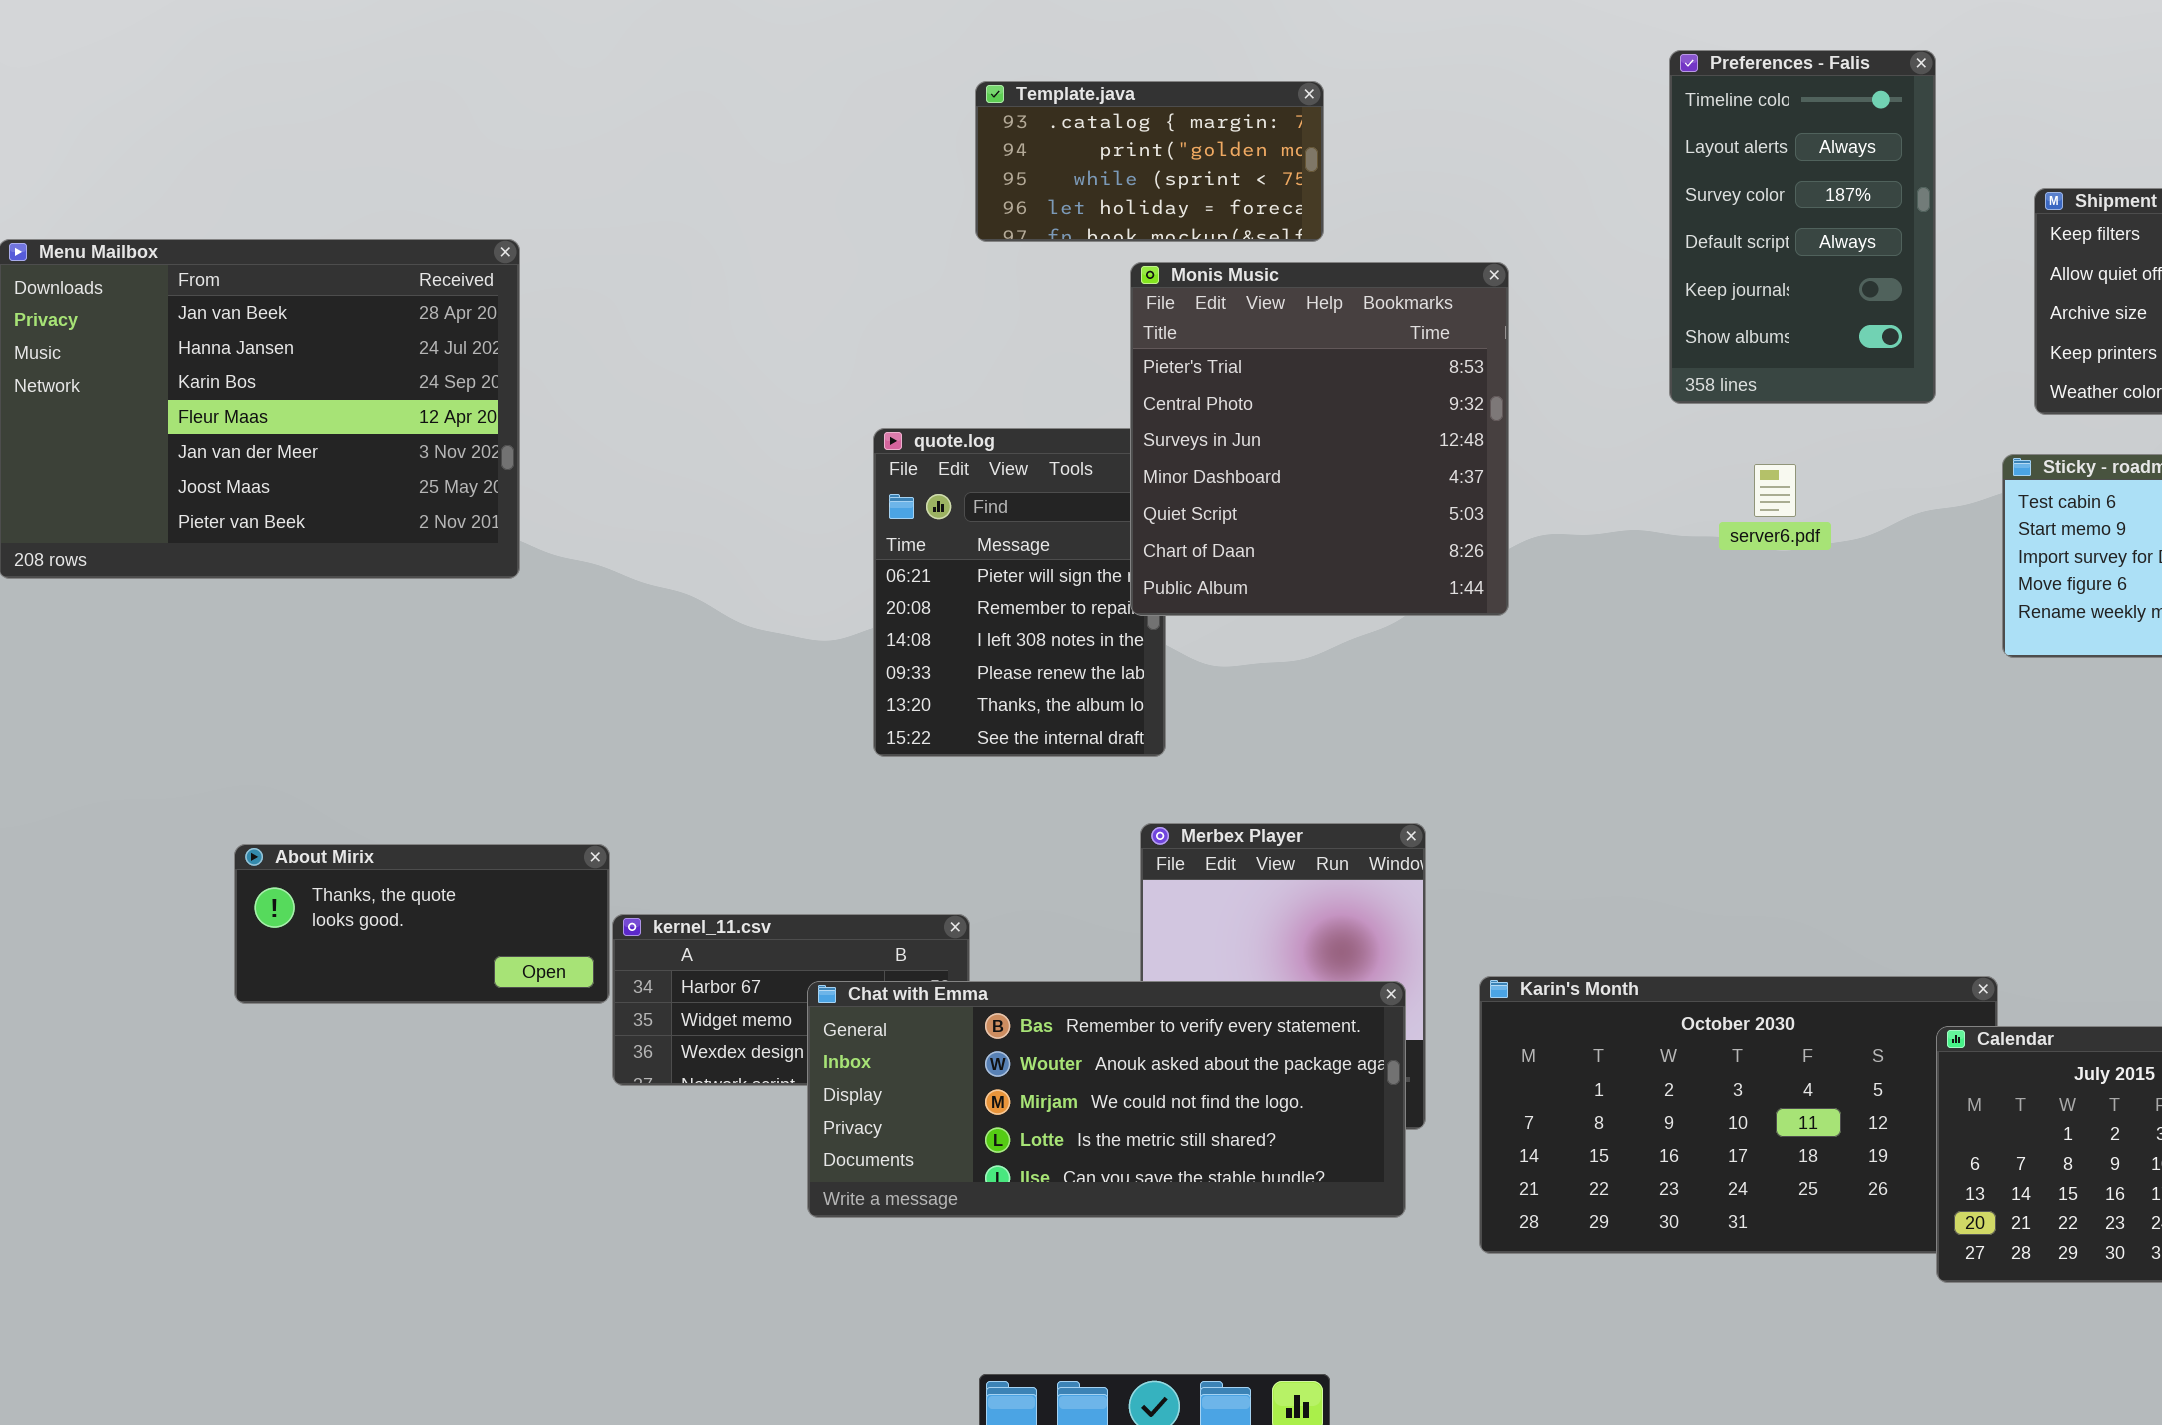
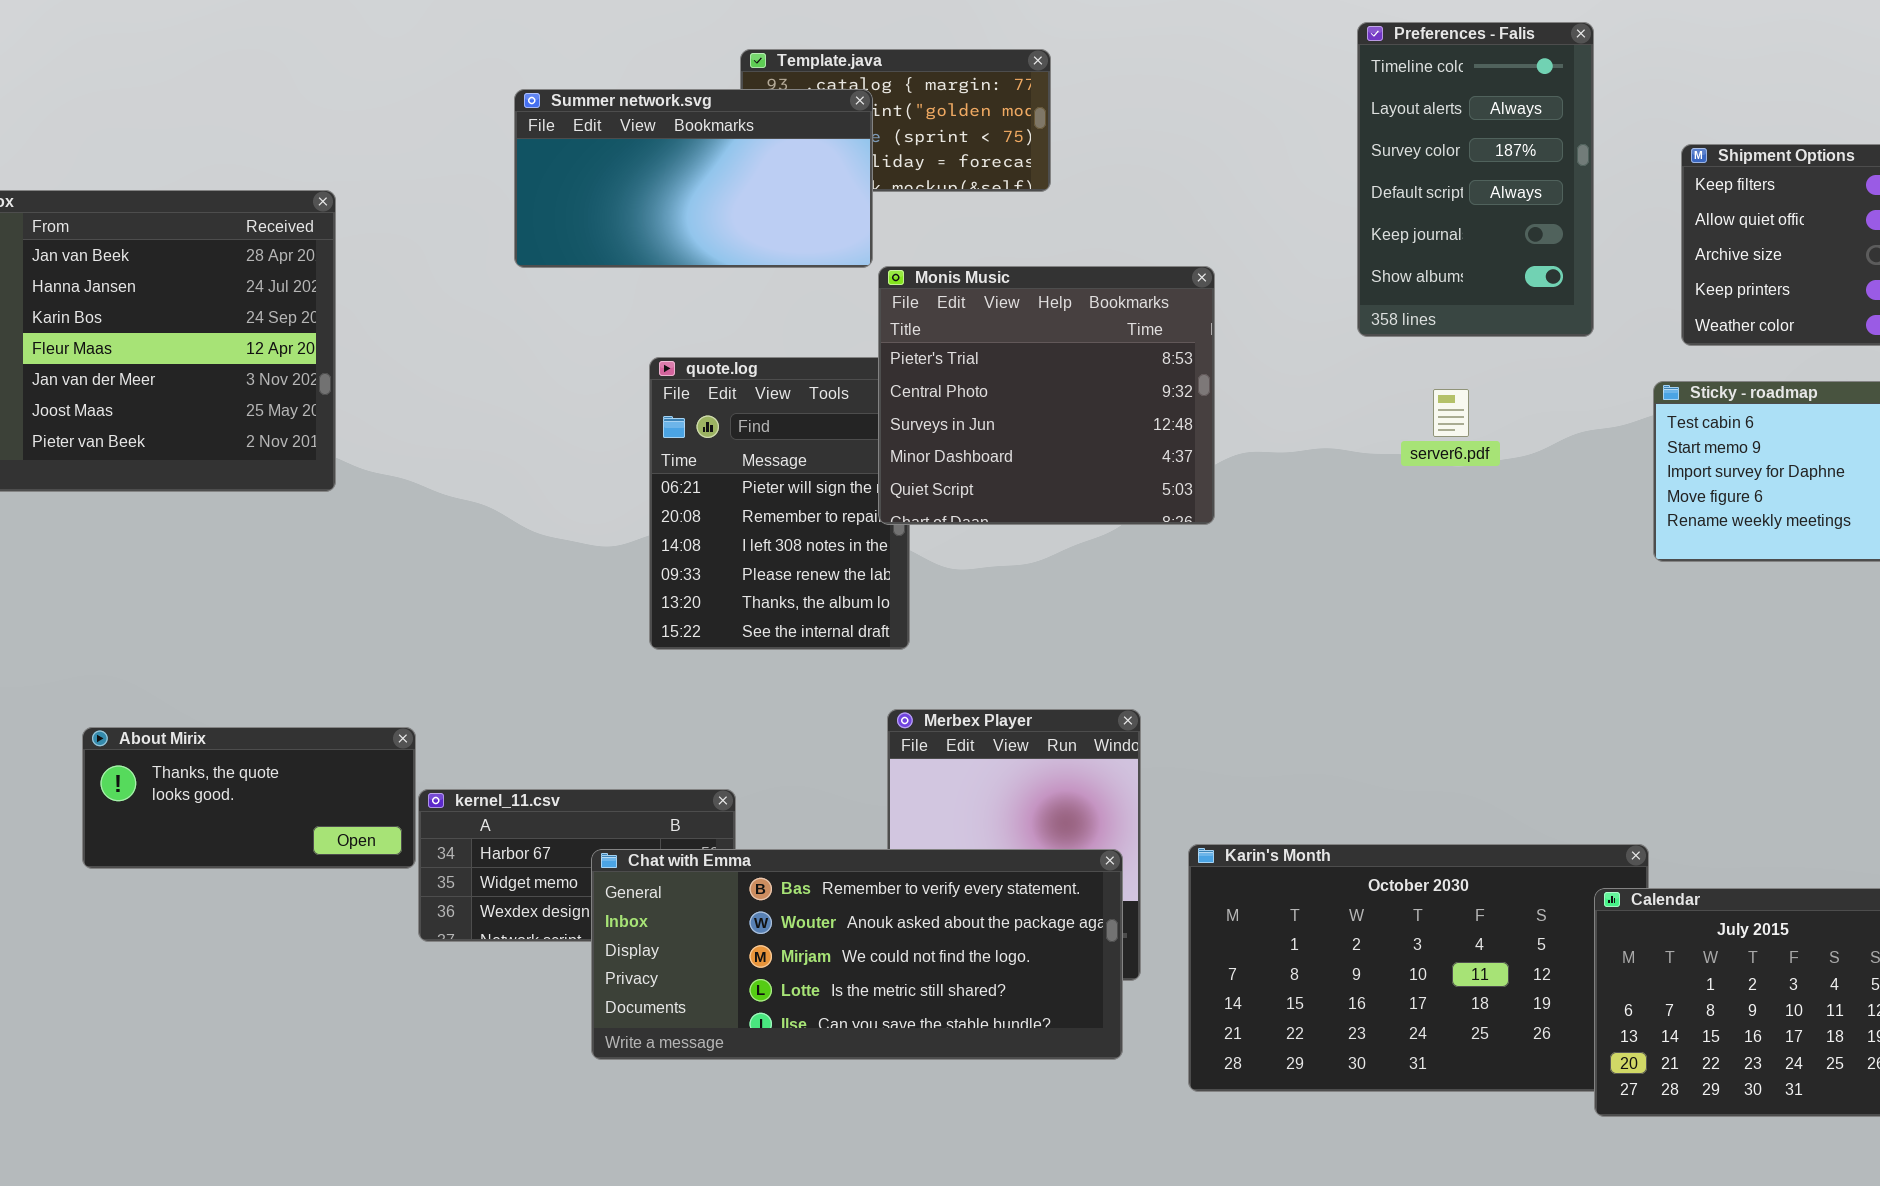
Summer network.svg: none -> [514,89,873,268], opened
Monis Music: [1130,262,1509,616] -> [878,266,1215,525], resized

